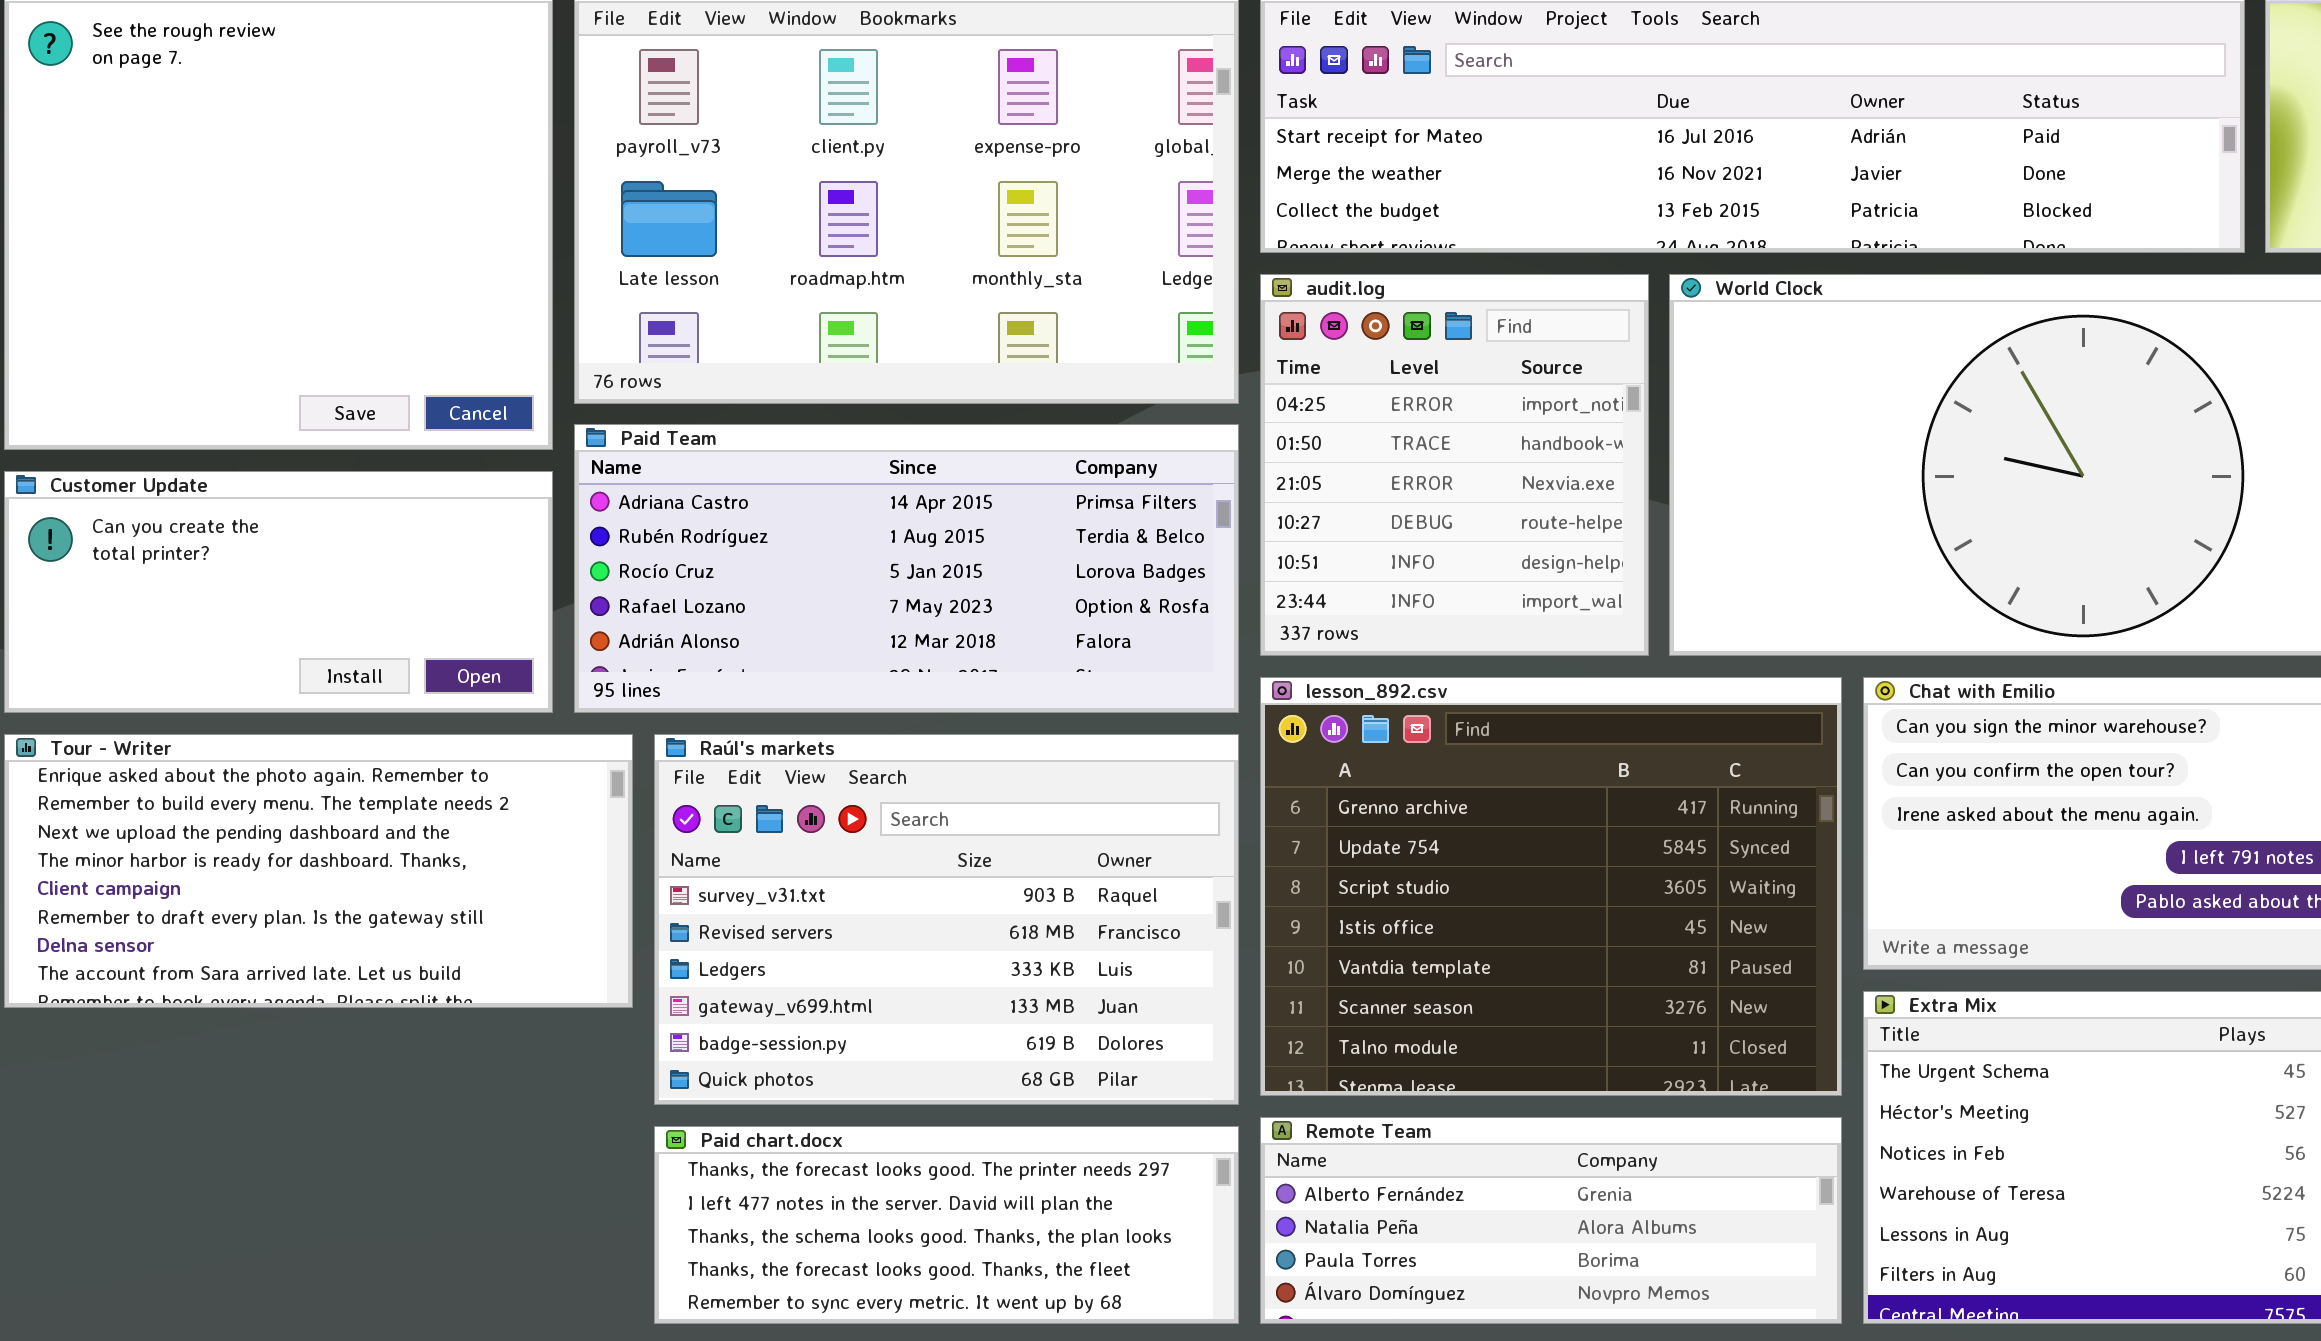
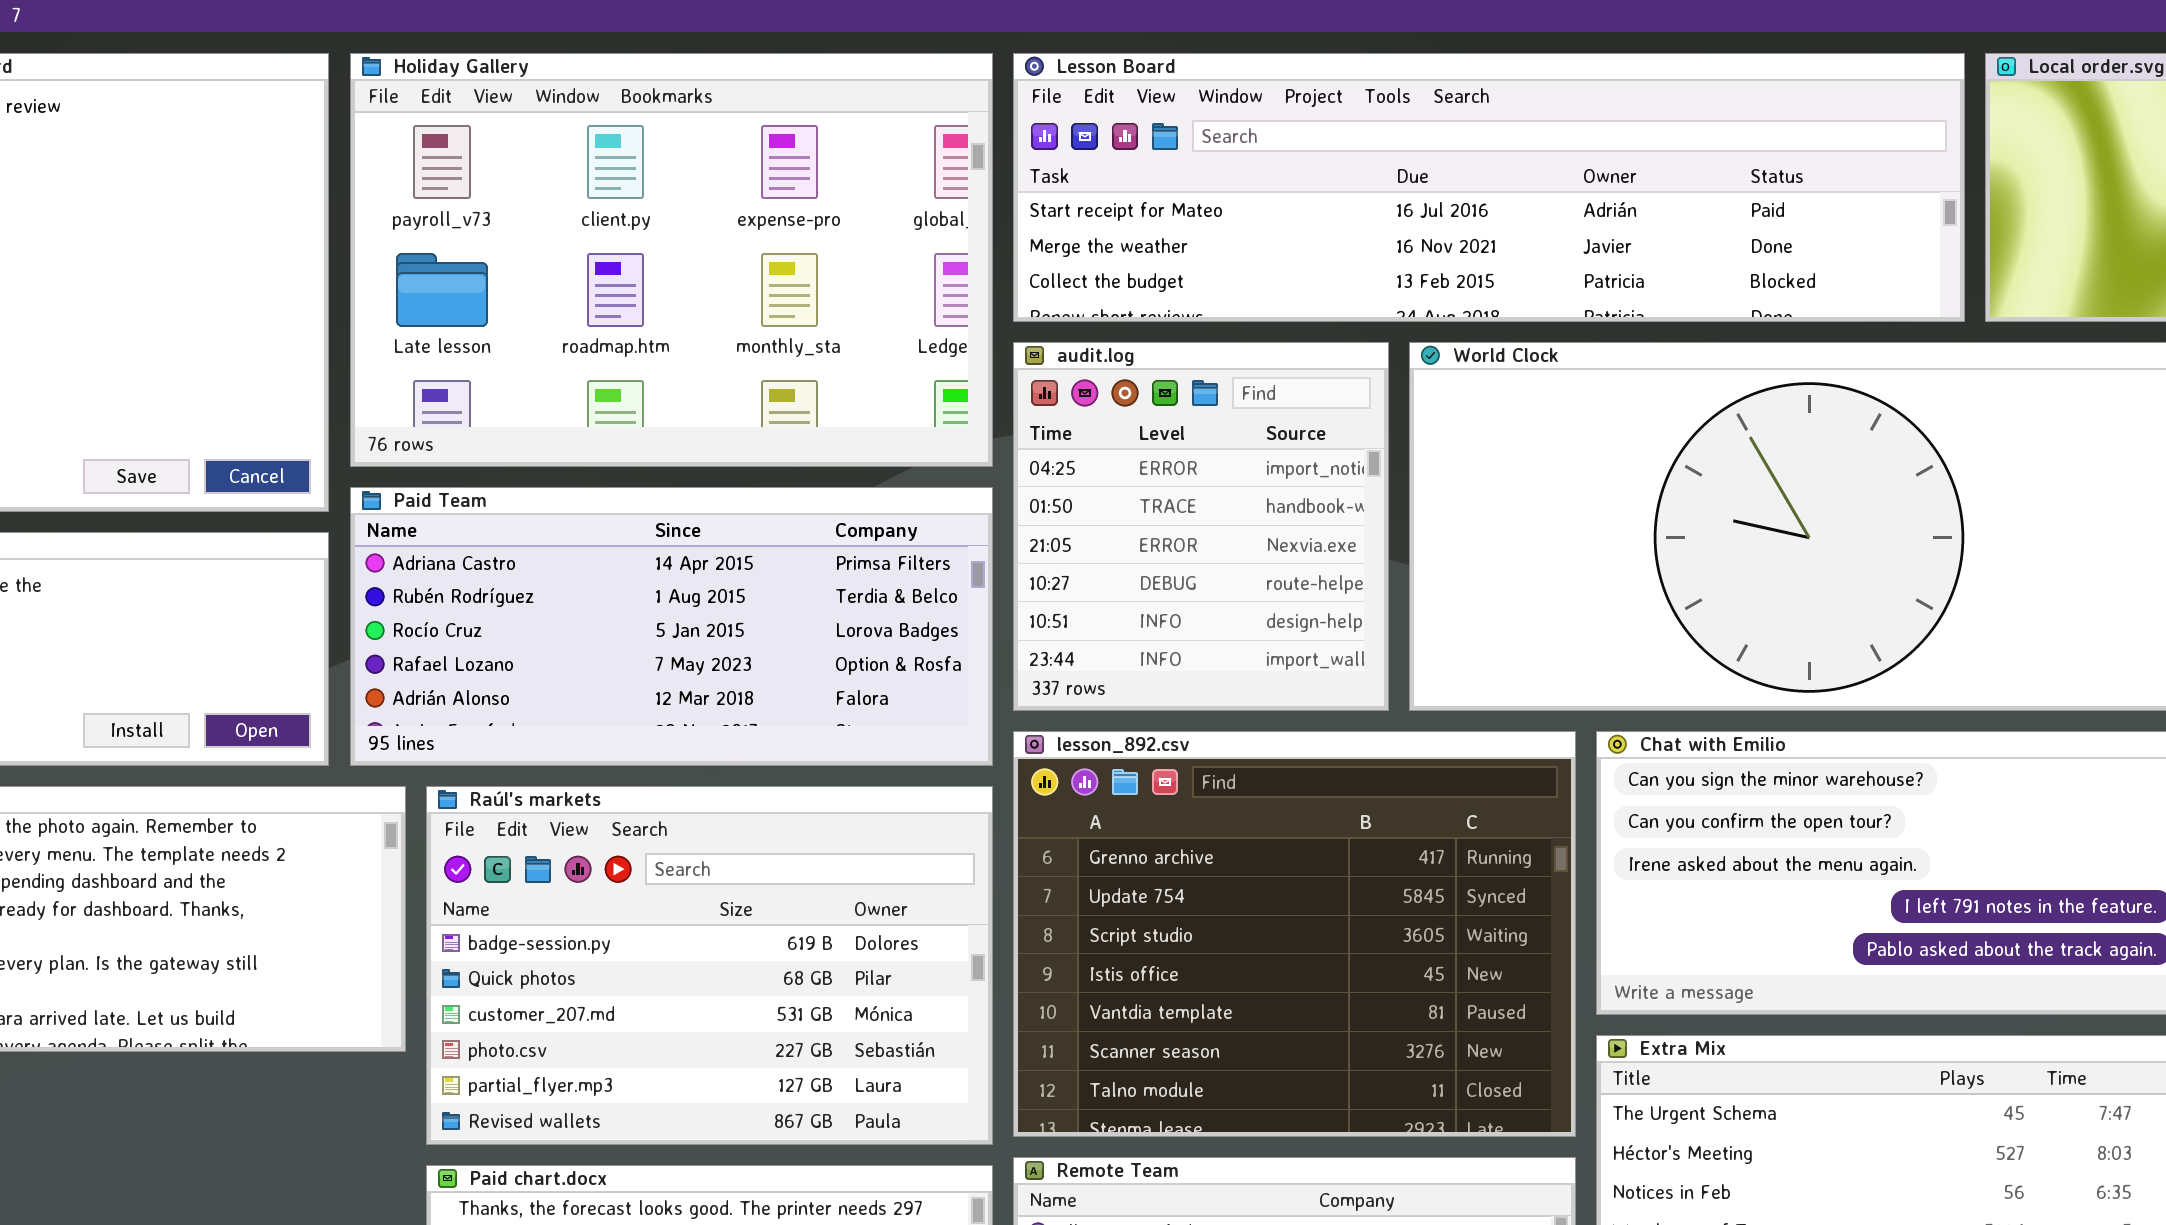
Raúl's markets: [654,734,1239,1105] -> [426,786,993,1145], scrolled down 4 rows

